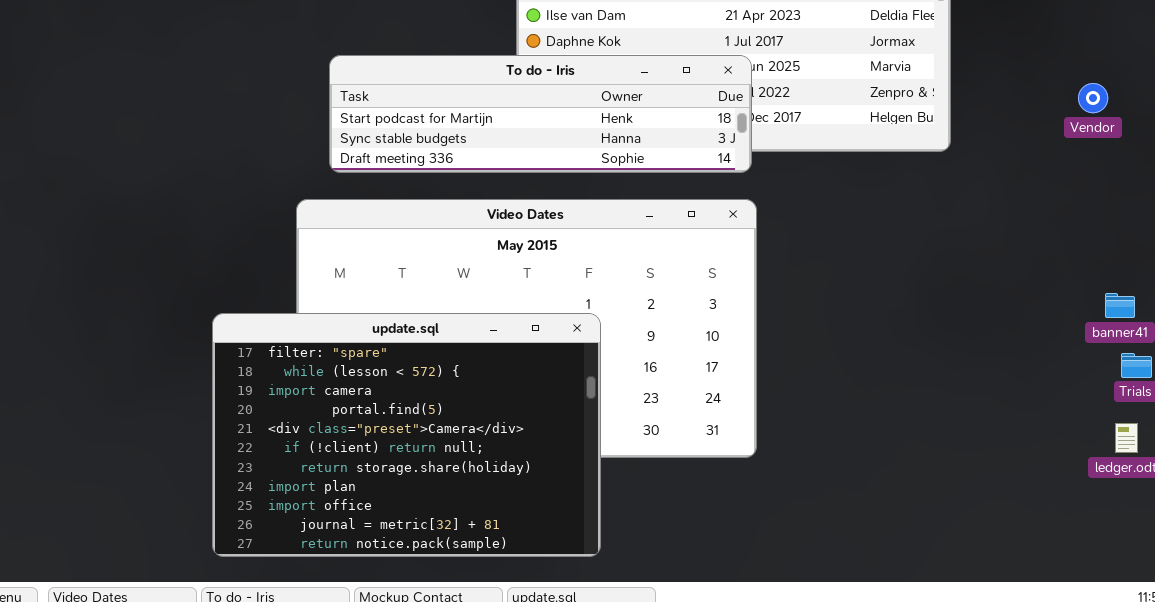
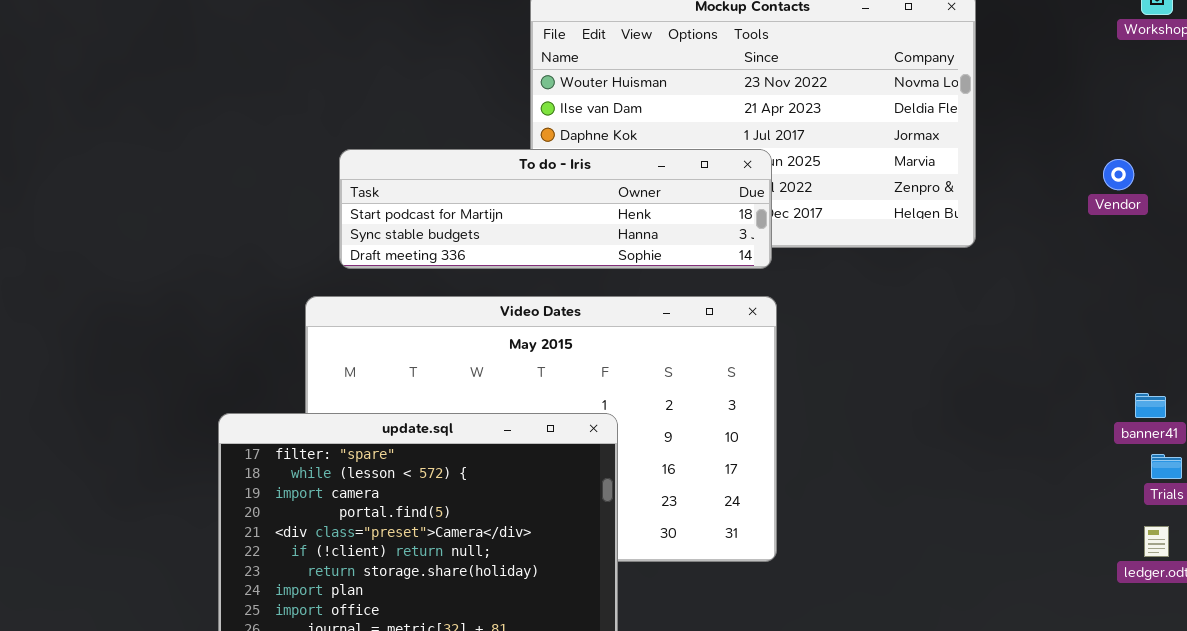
Vendor: [1078,83,1108,113] -> [1103,159,1134,190], moved

